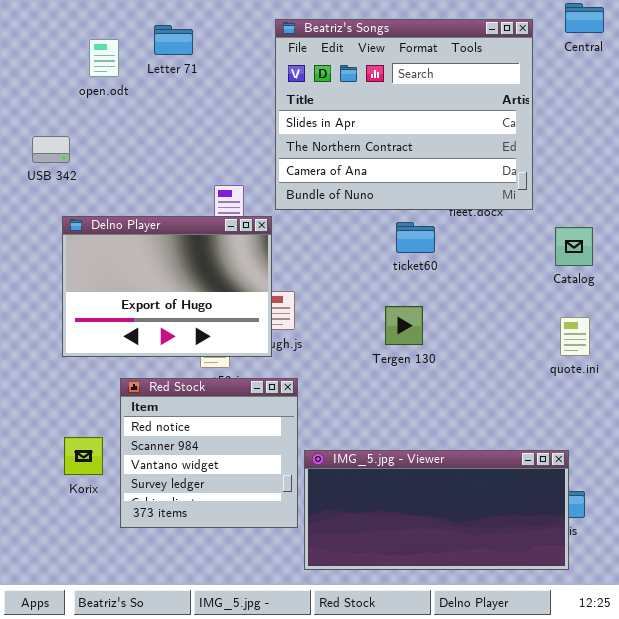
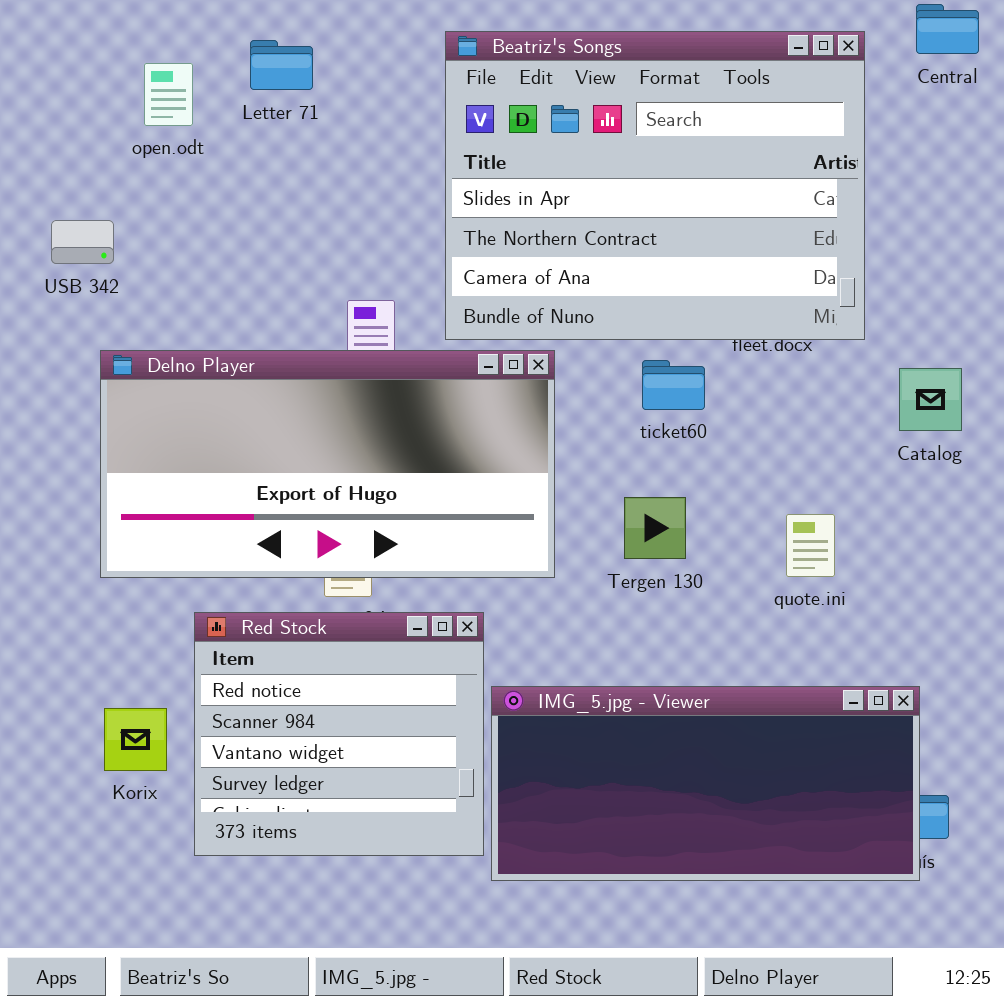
Delno Player: [62,216,272,357] -> [100,350,555,578], resized
quote.ini: [560,317,590,356] -> [786,514,835,577], moved
IMG_5.jpg - Viewer: [304,450,569,570] -> [491,686,920,881], moved

